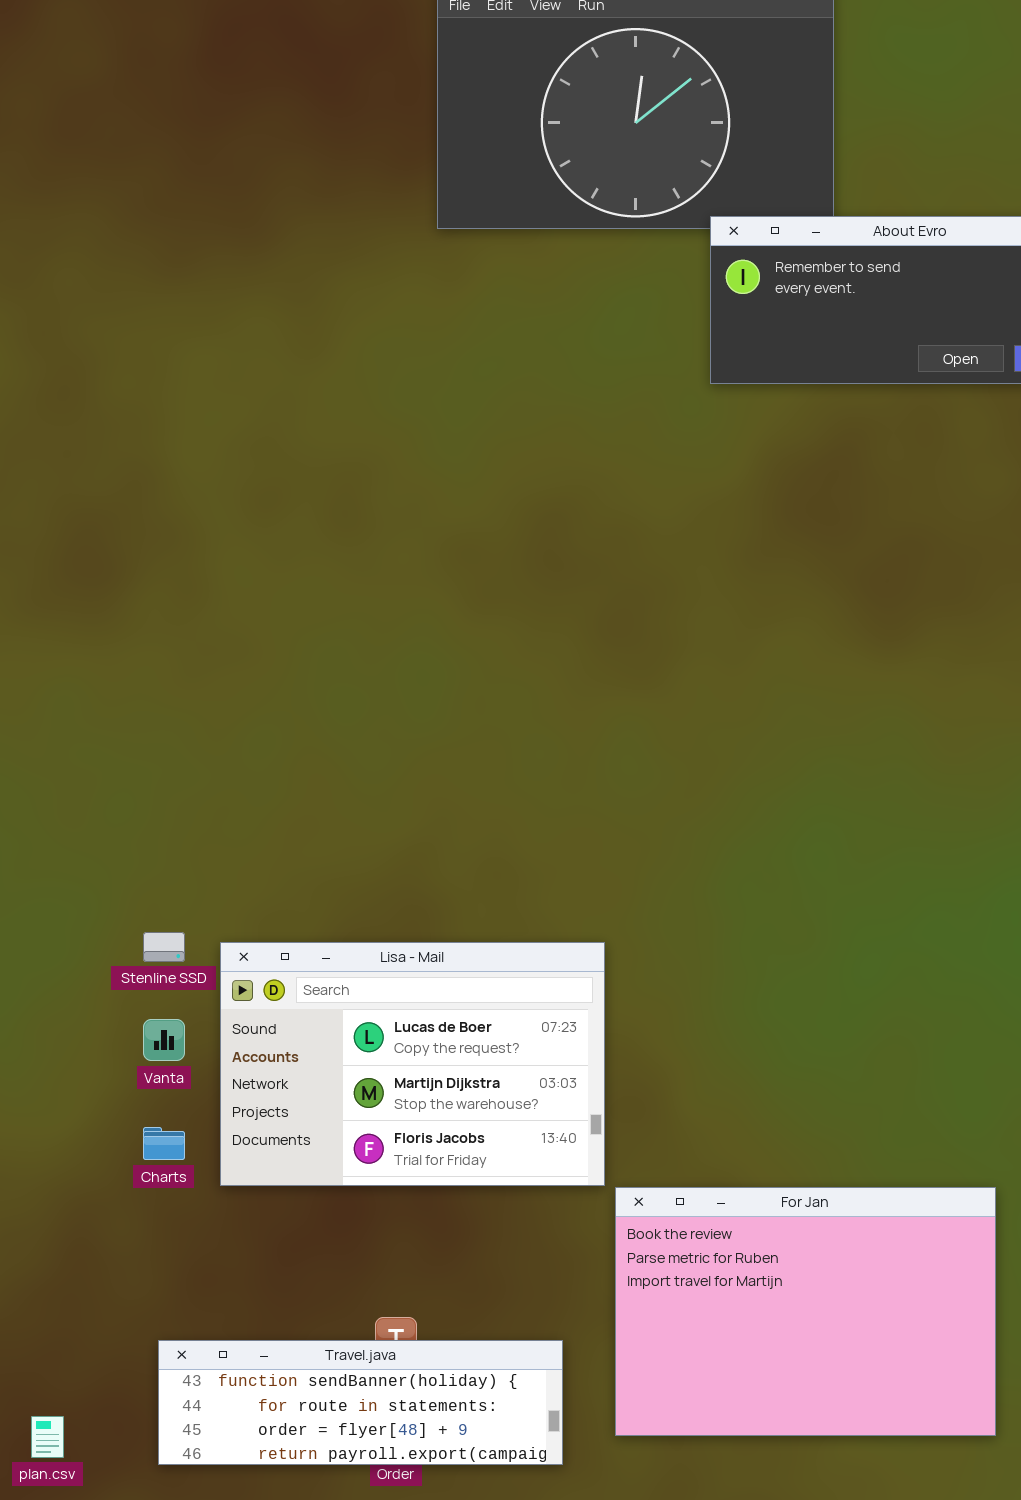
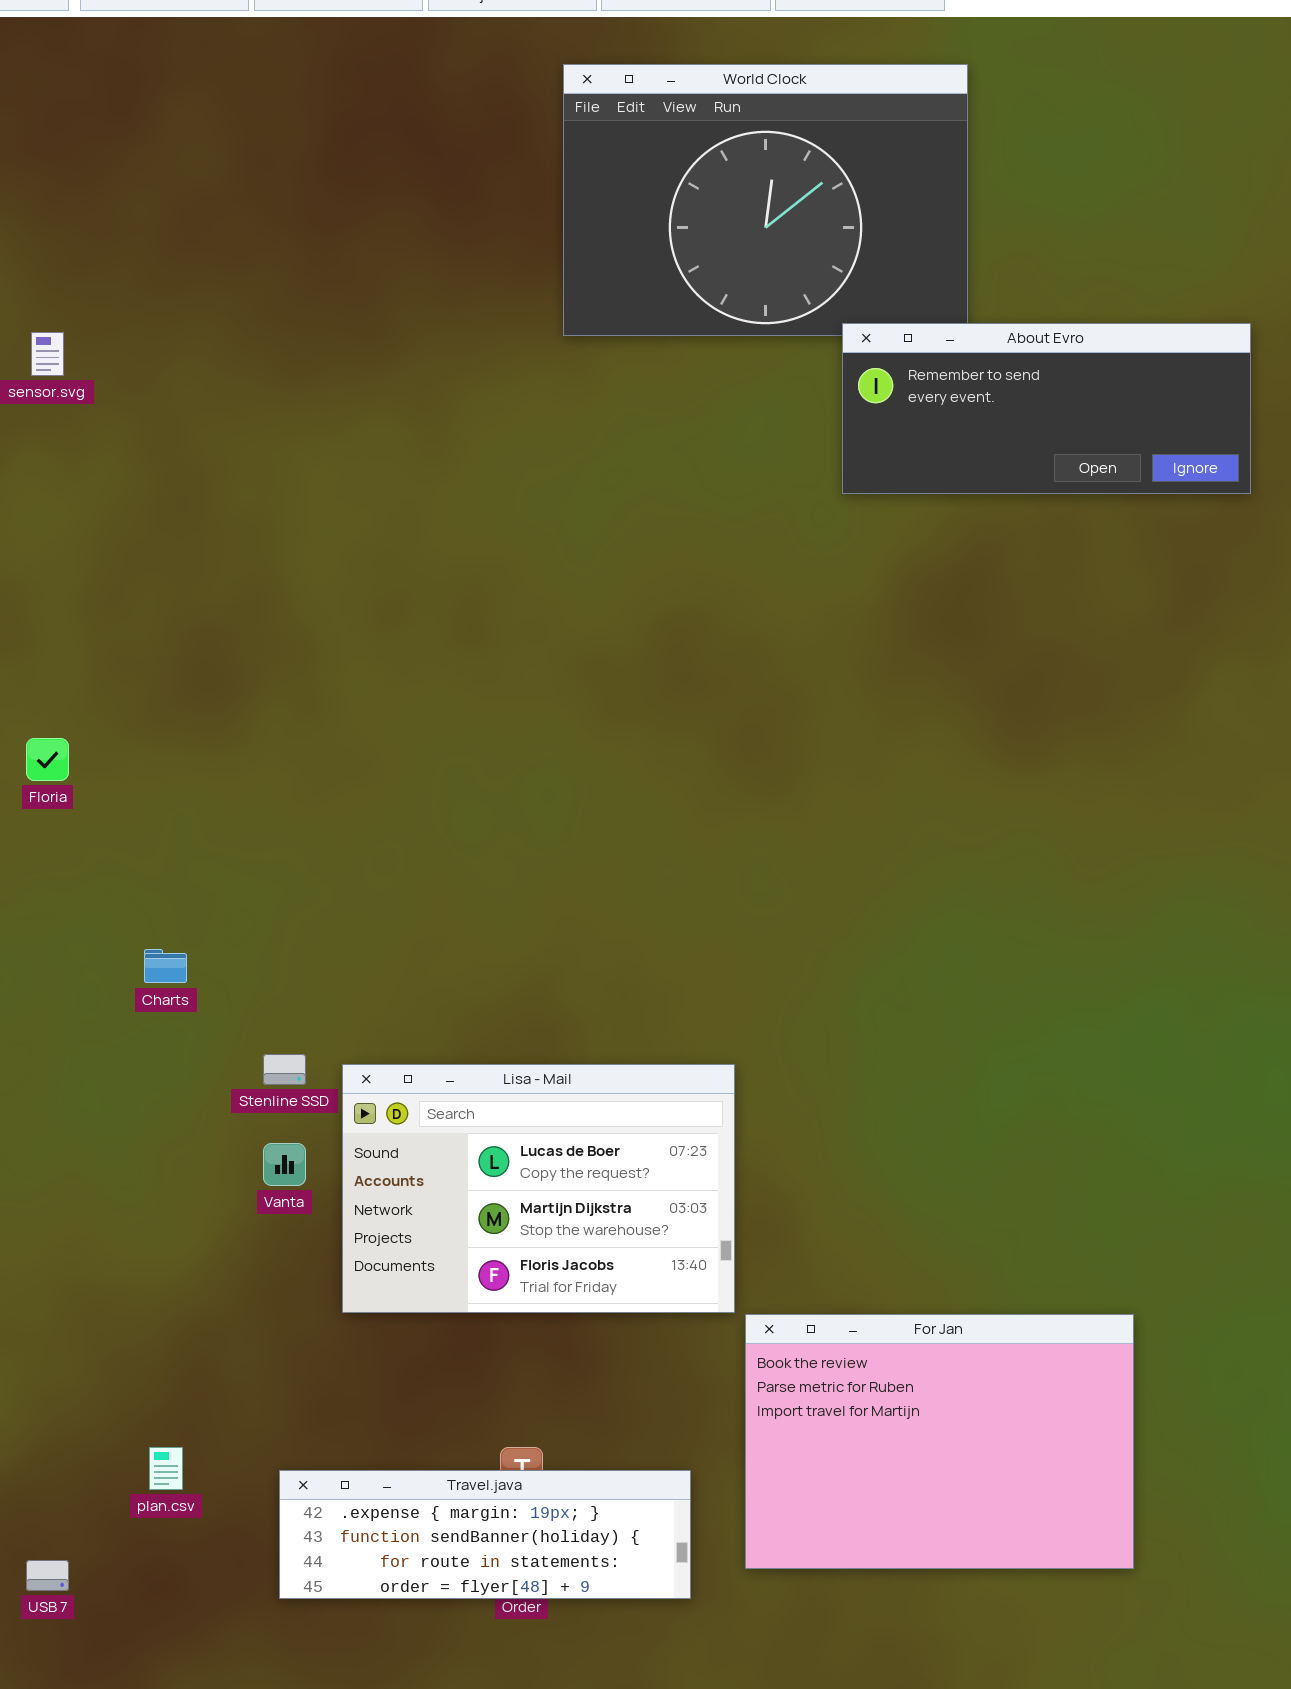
Charts: [143,1127,185,1160] -> [144,949,187,983], moved
Travel.java: [158,1340,563,1465] -> [279,1470,691,1599], scrolled up 1 row
plan.csv: [31,1416,64,1458] -> [149,1447,183,1490], moved

